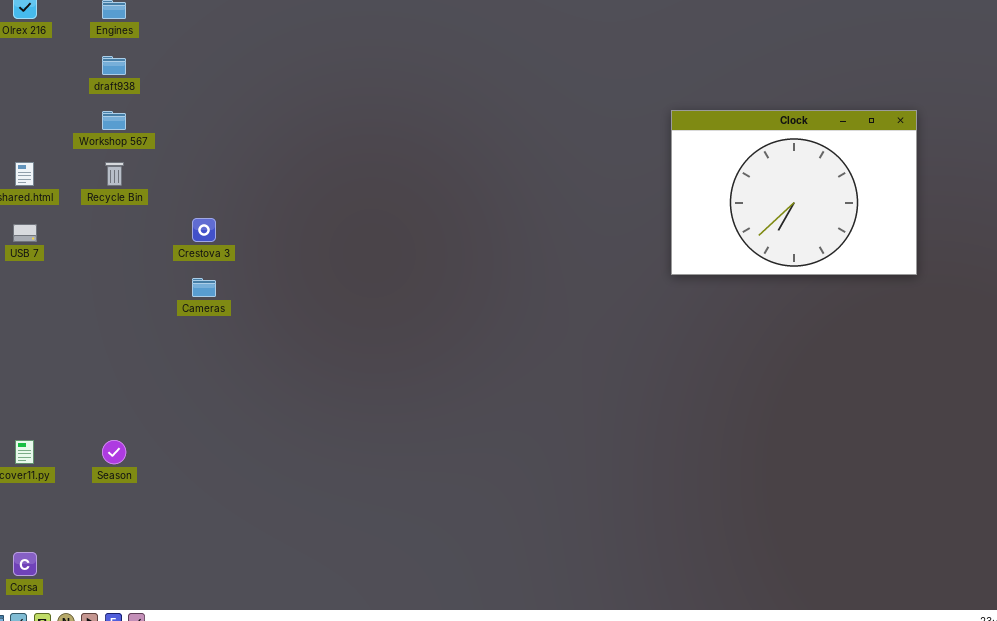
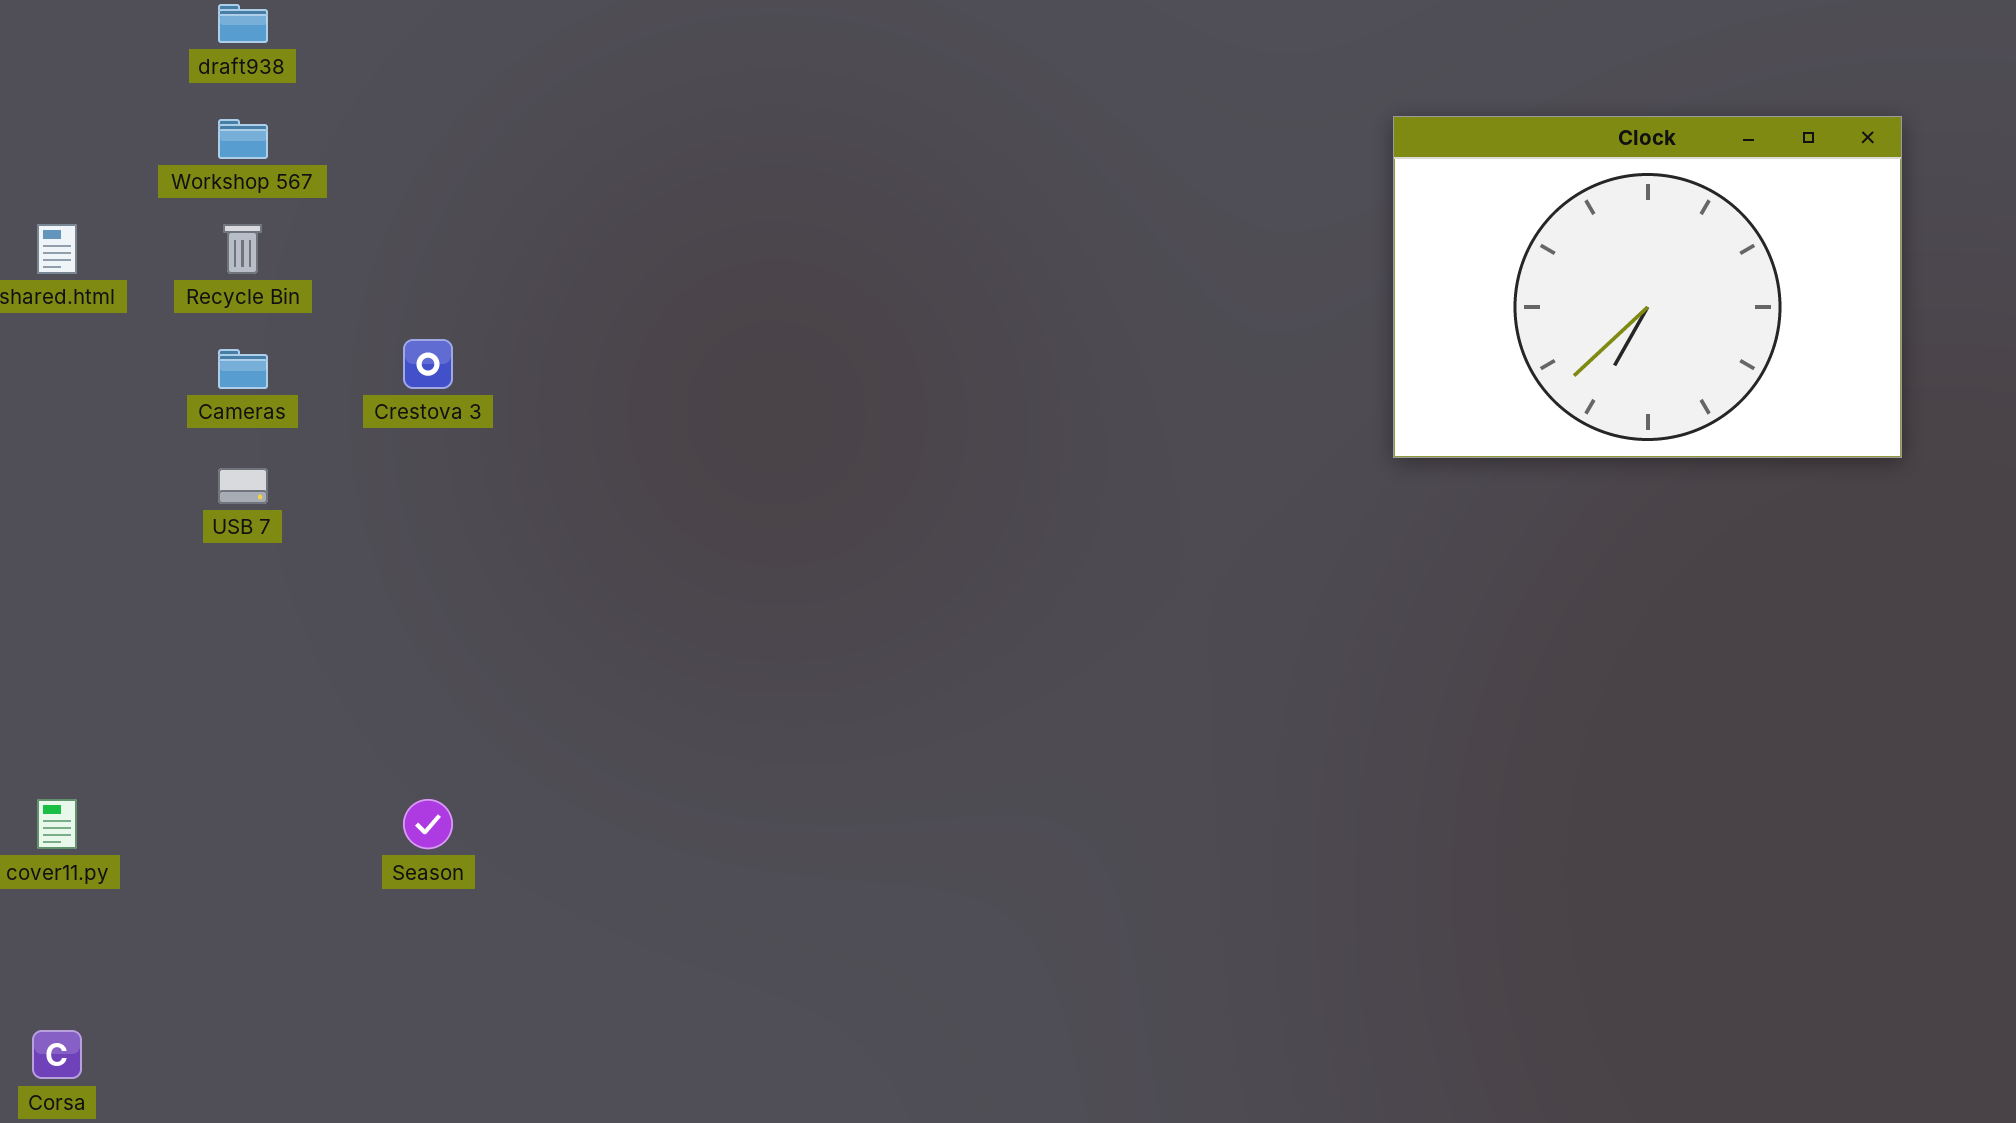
USB 7: [13,224,37,242] -> [218,468,268,504], moved
Cameras: [192,278,216,297] -> [218,349,268,389], moved
Season: [102,440,126,464] -> [403,799,453,849], moved

